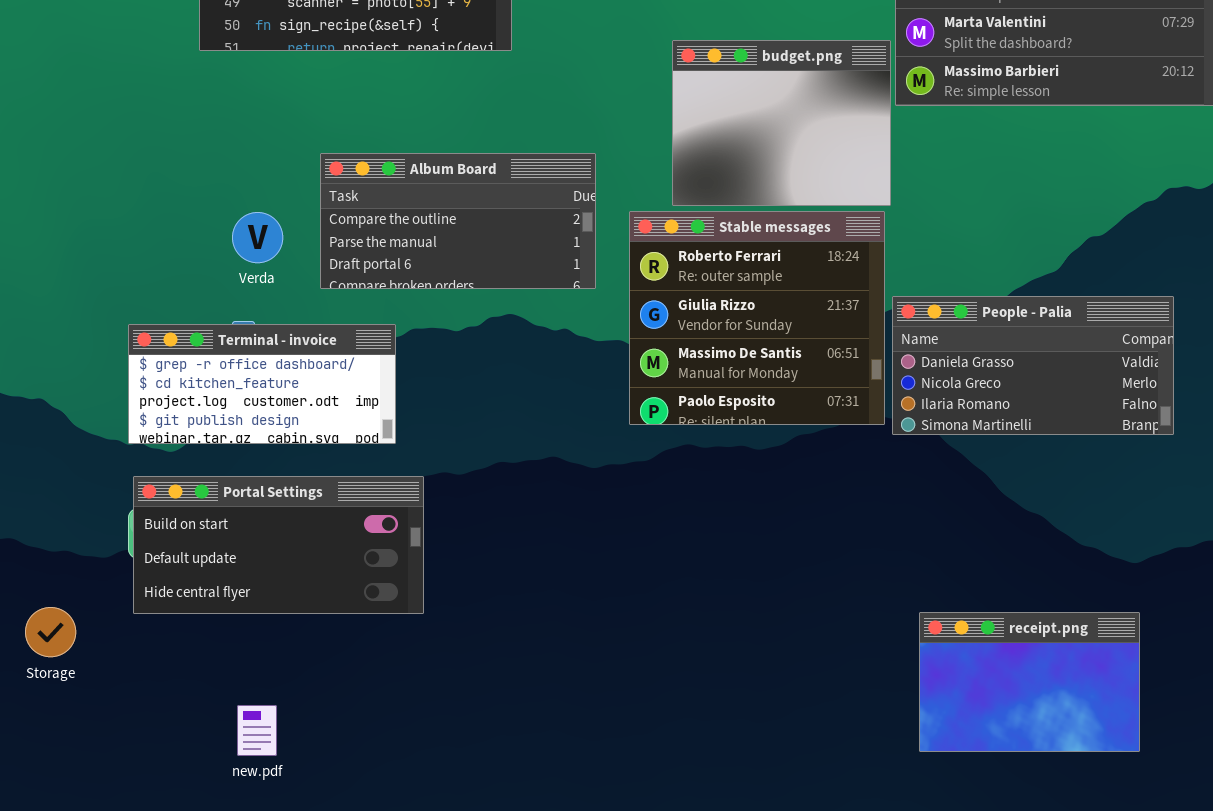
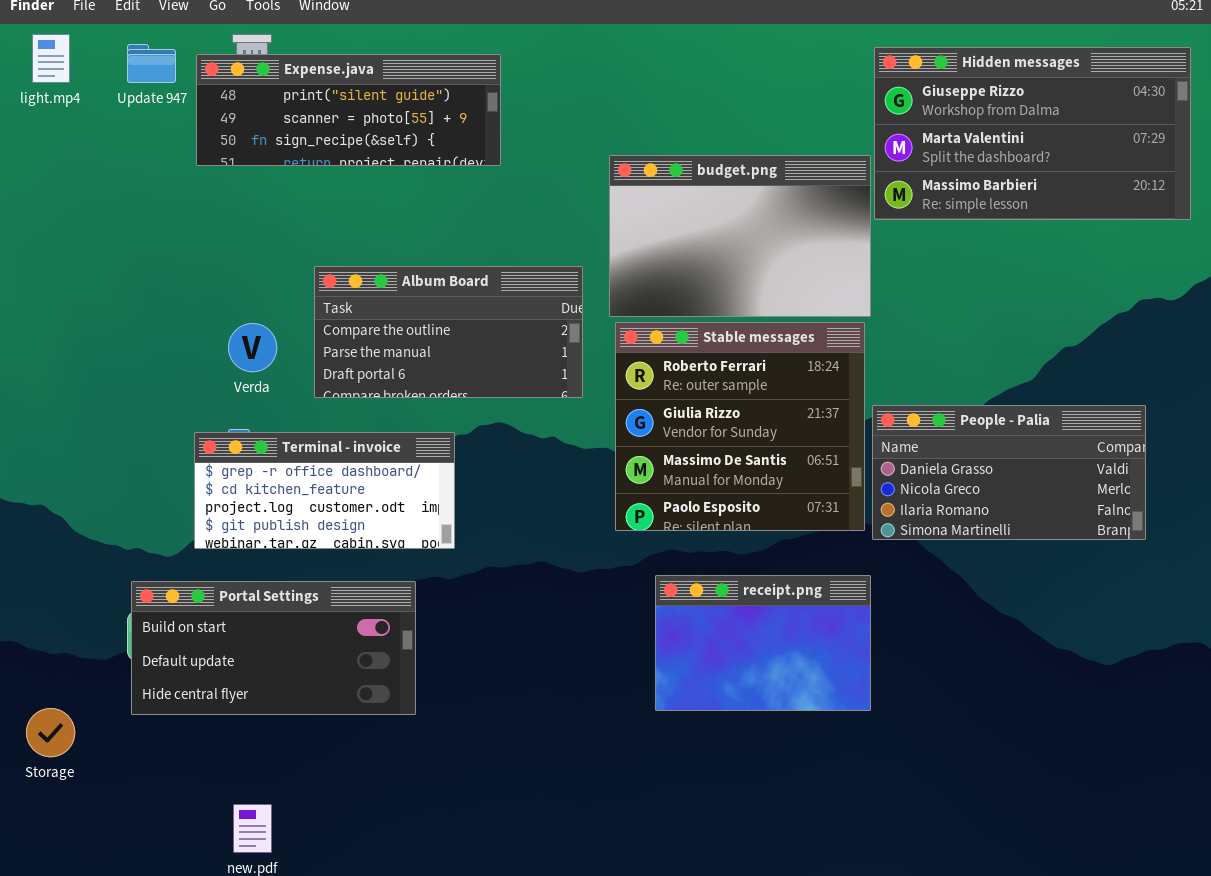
budget.png: [672,40,891,206] -> [609,155,871,317], resized
Terminal - invoice: [128,324,396,444] -> [194,432,455,549], moved
receipt.png: [919,612,1140,752] -> [655,575,871,711], moved

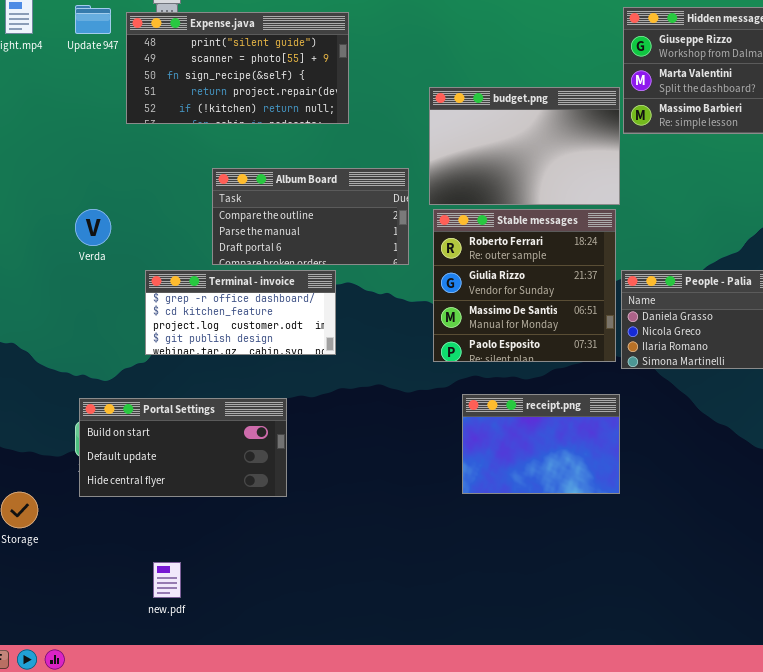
Expense.java: [196,54,501,166] -> [126,12,349,124], resized
Verda: [228,323,277,372] -> [75,209,111,246], moved
Terminal - invoice: [194,432,455,549] -> [145,270,336,355], moved

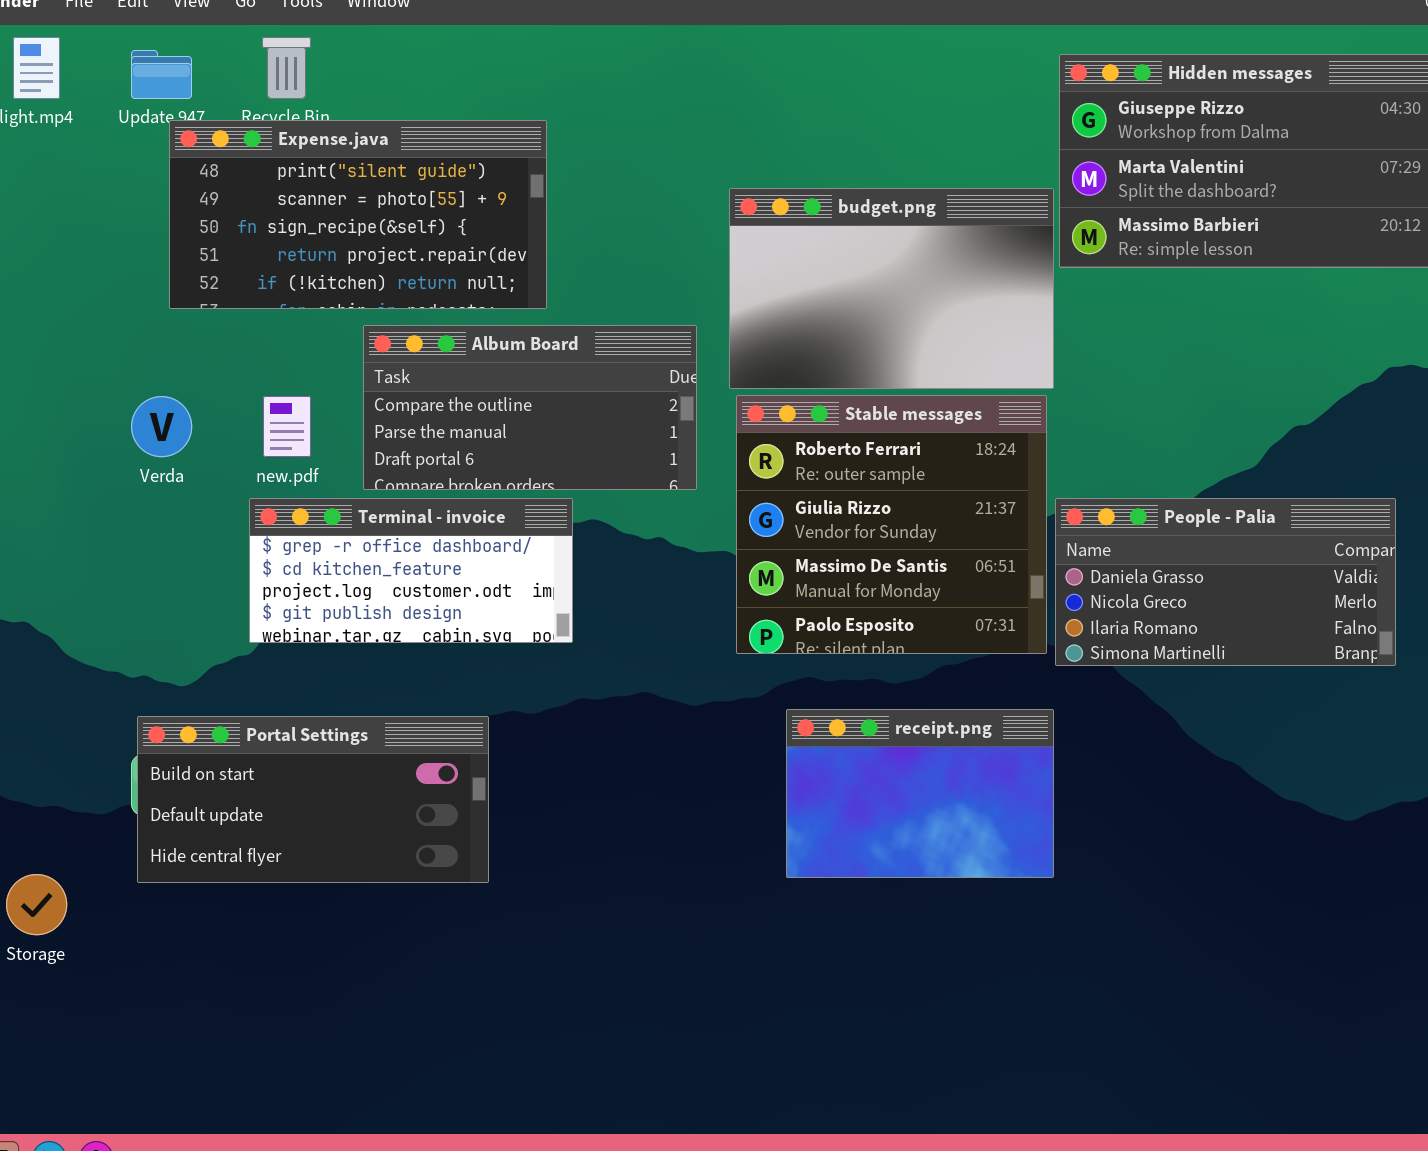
Expense.java: [126,12,349,124] -> [169,120,547,309], moved
new.pdf: [153,562,181,598] -> [263,396,311,457], moved

